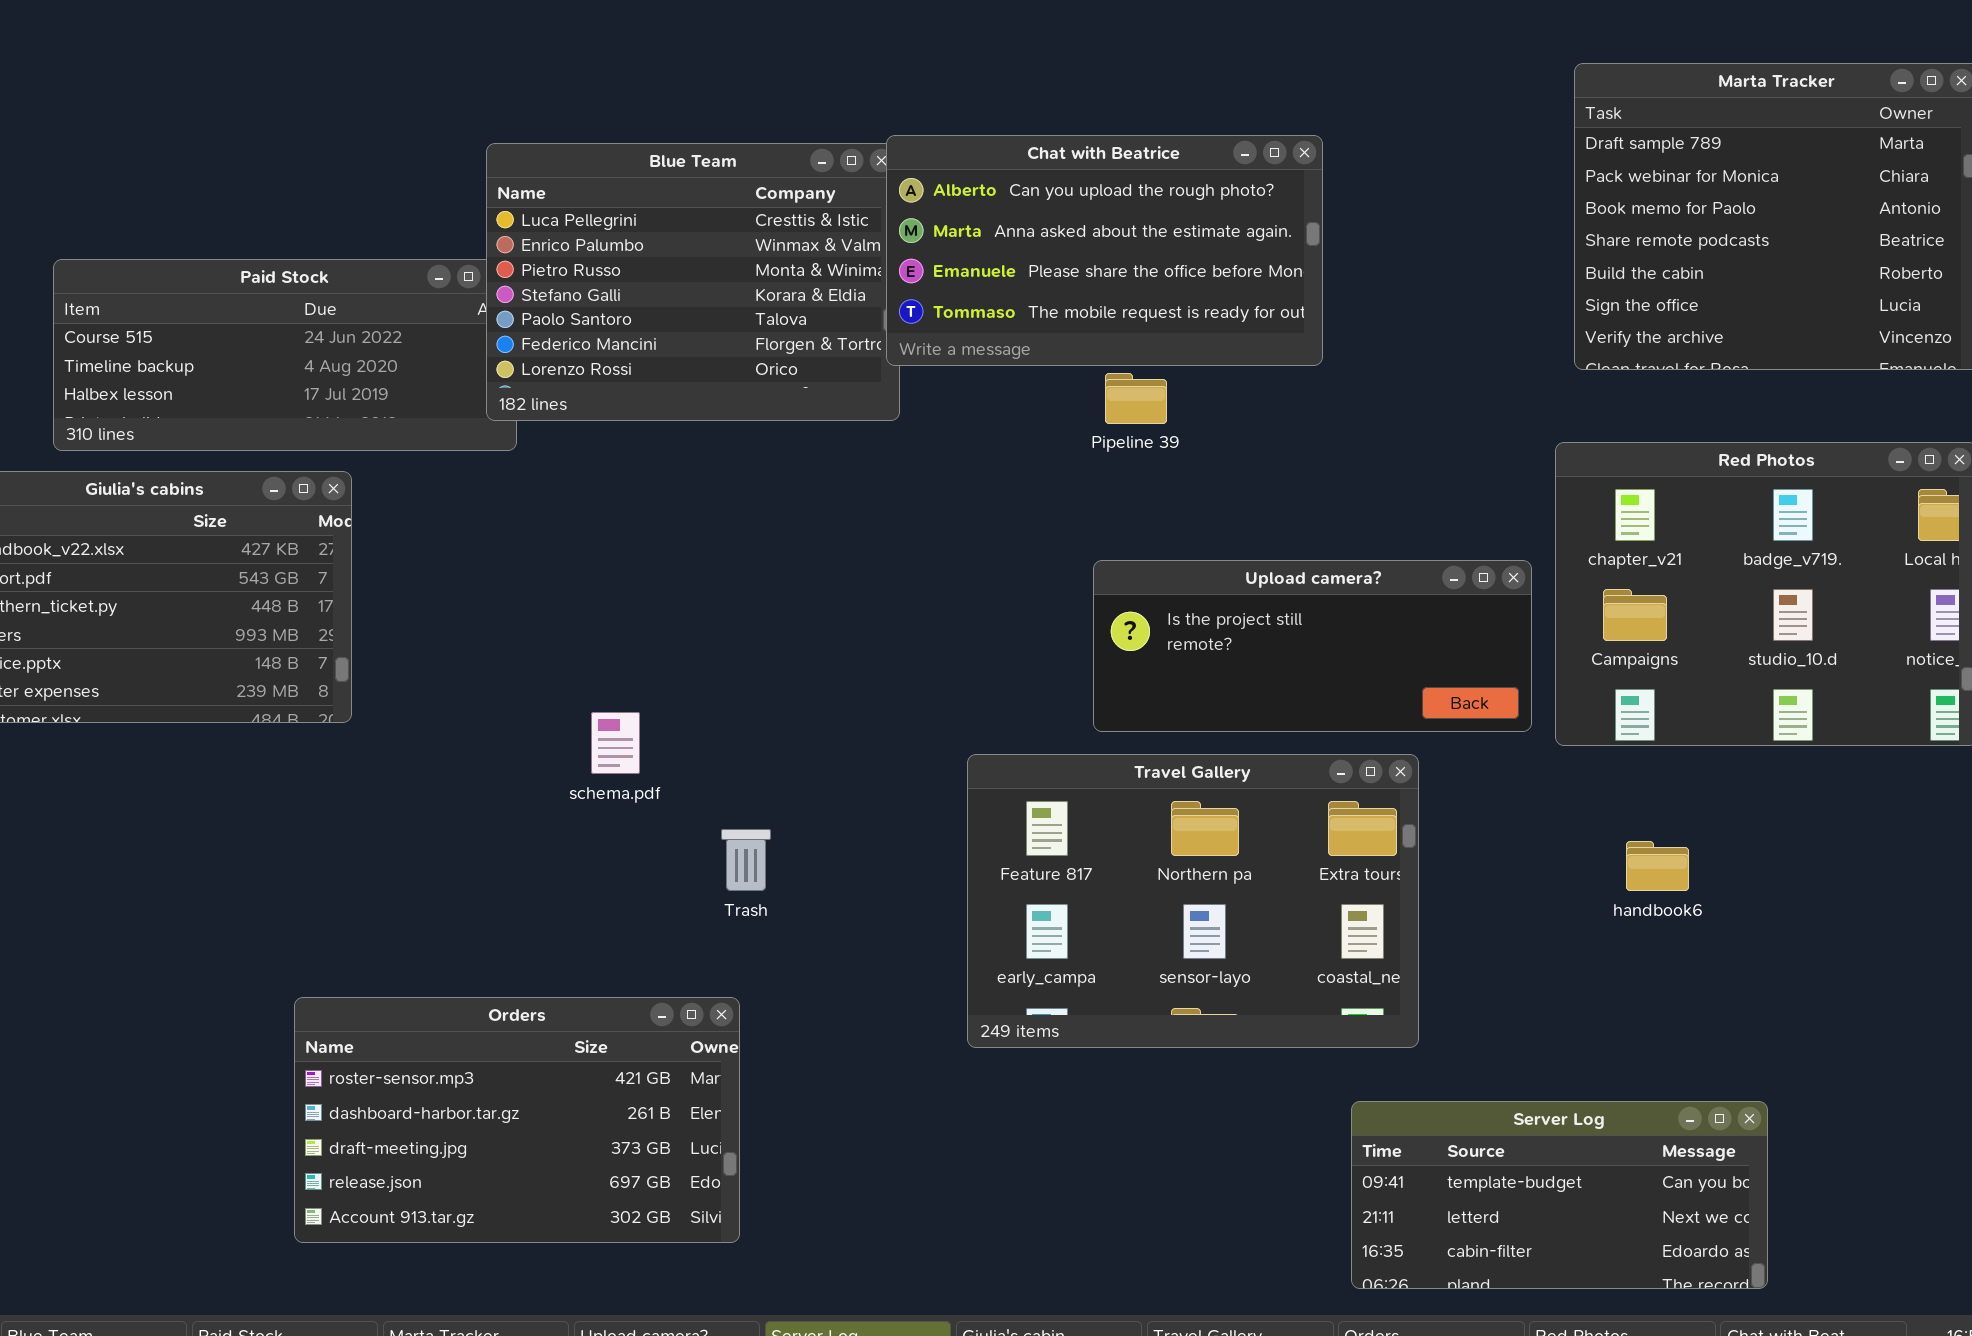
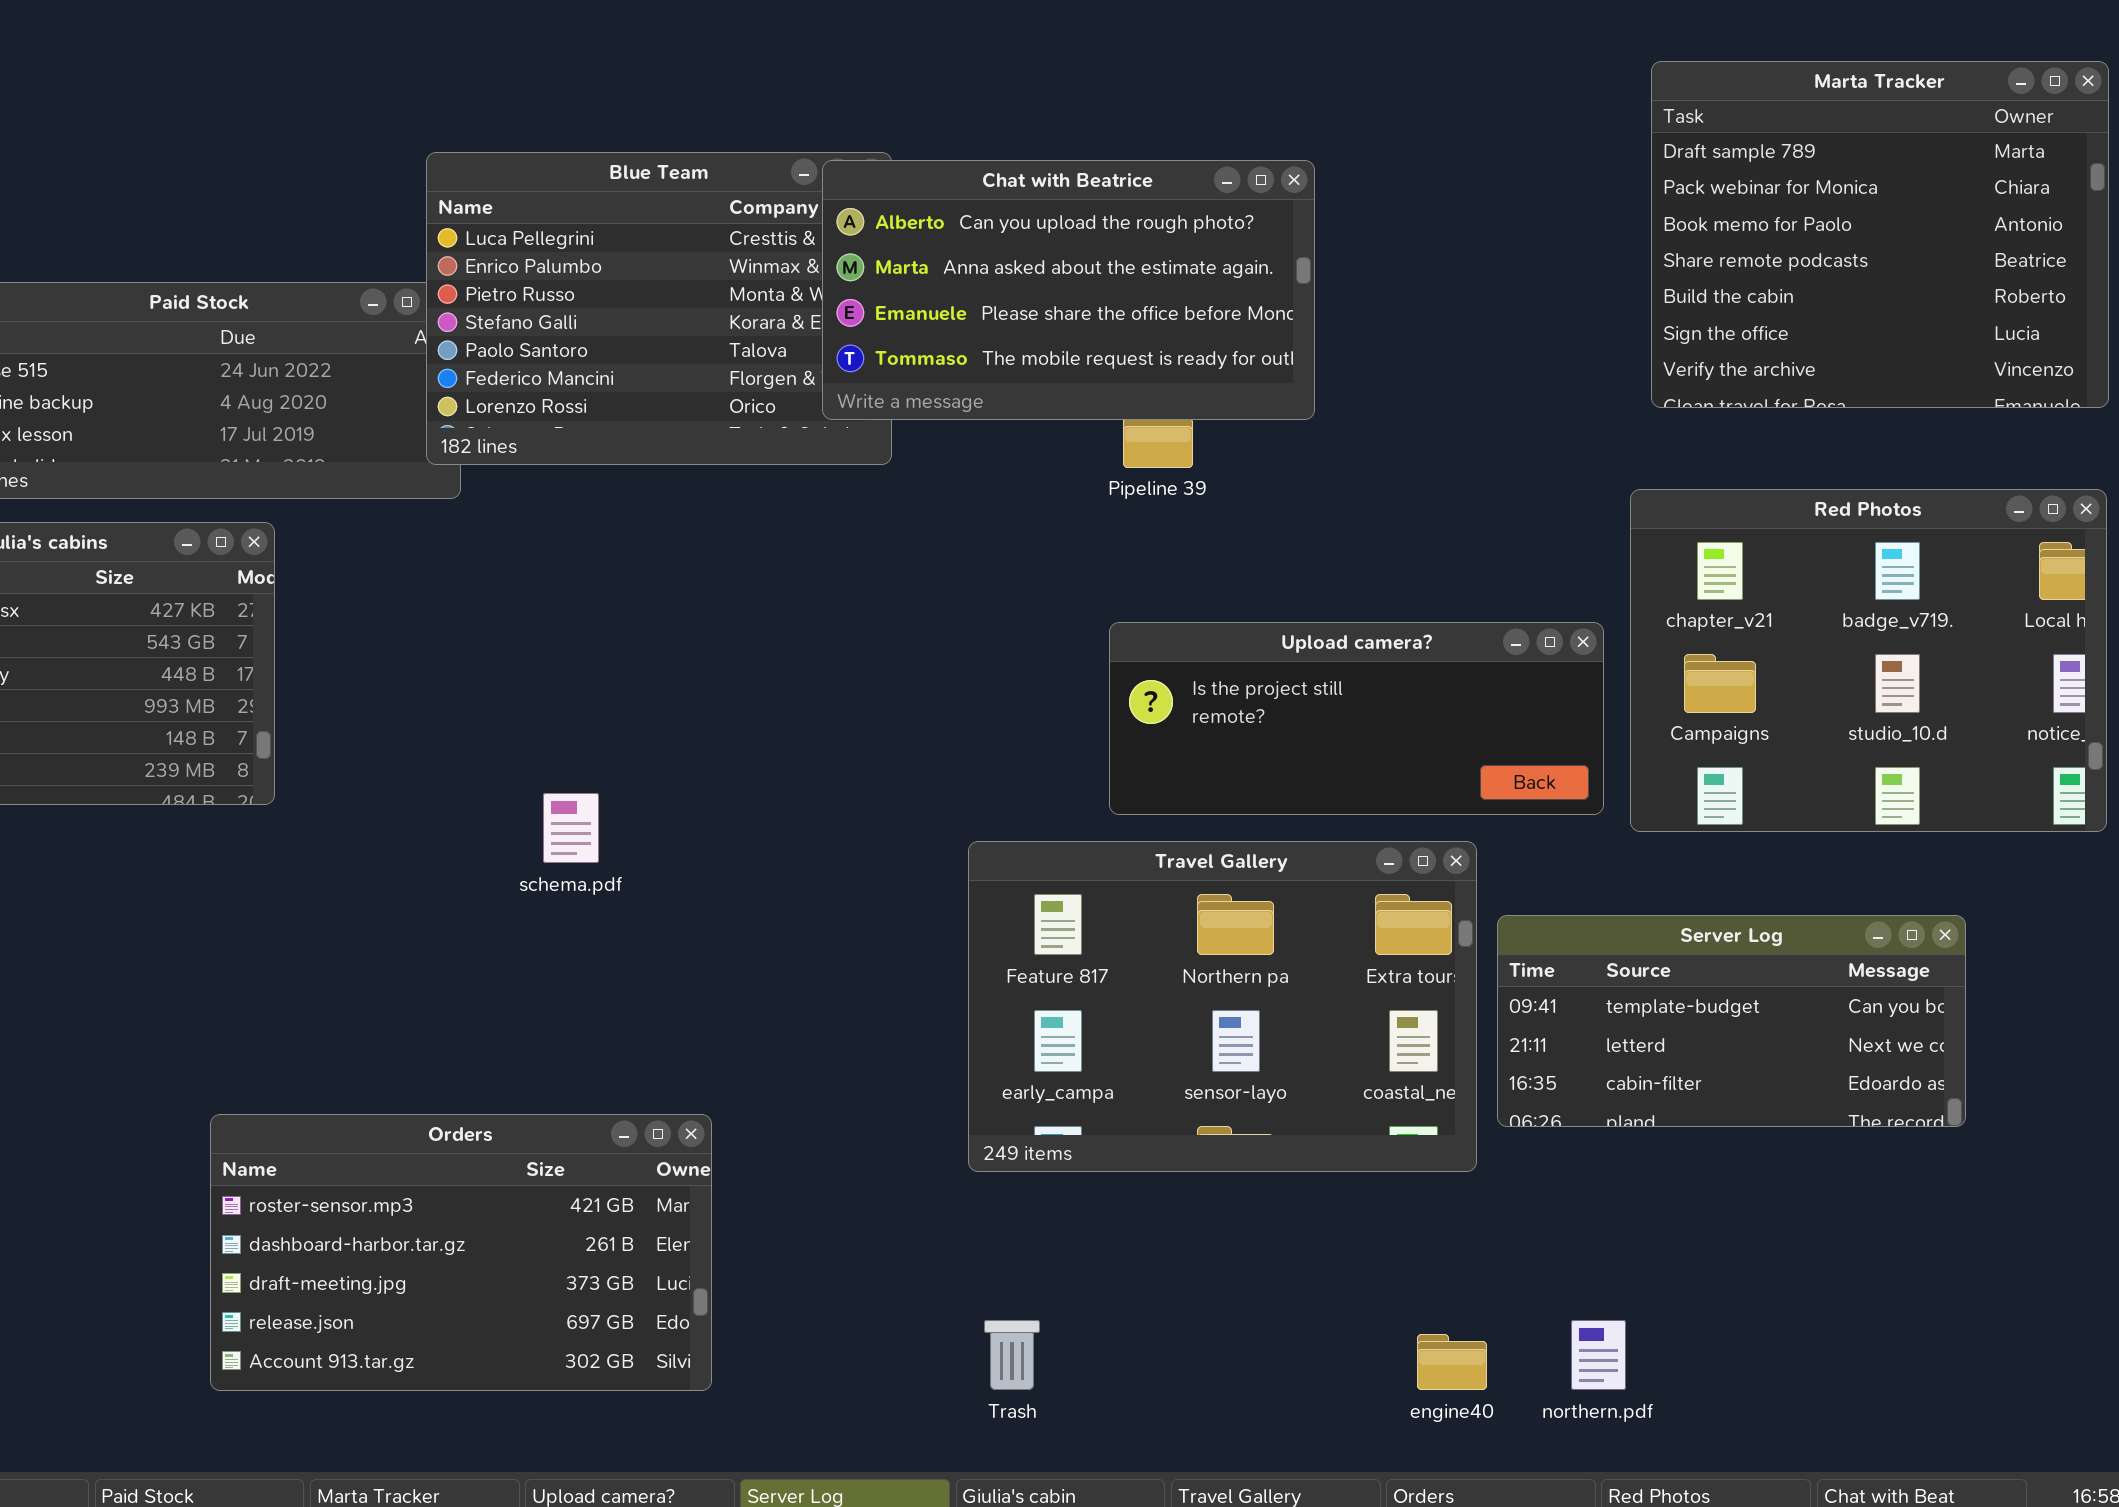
Chat with Beatrice: [886,135,1323,366] -> [822,160,1315,420], moved
Trash: [721,829,771,891] -> [984,1320,1040,1390], moved
Server Log: [1351,1101,1768,1289] -> [1497,915,1966,1127], moved

